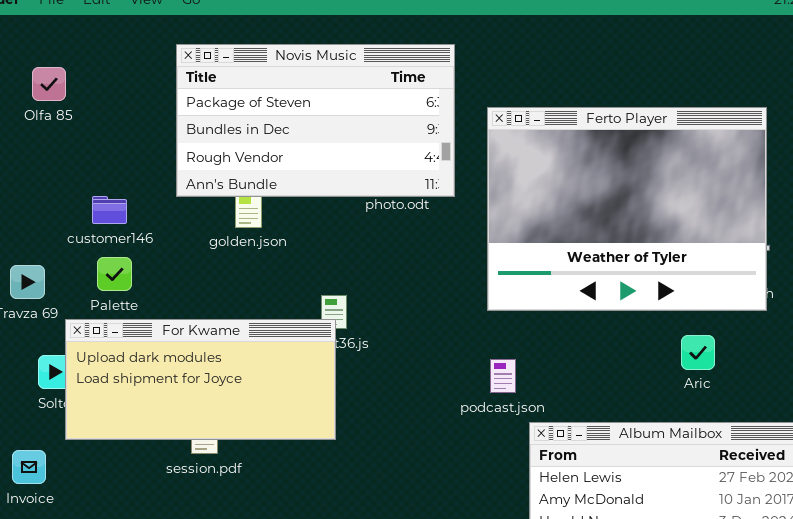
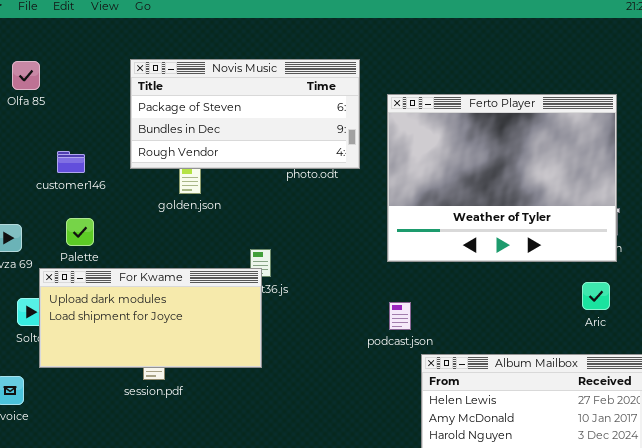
Novis Music: [176,44,455,197] -> [130,59,360,169], resized
customer146: [92,196,127,224] -> [57,151,85,173], moved
Aric: [681,335,715,370] -> [582,282,610,310], moved

